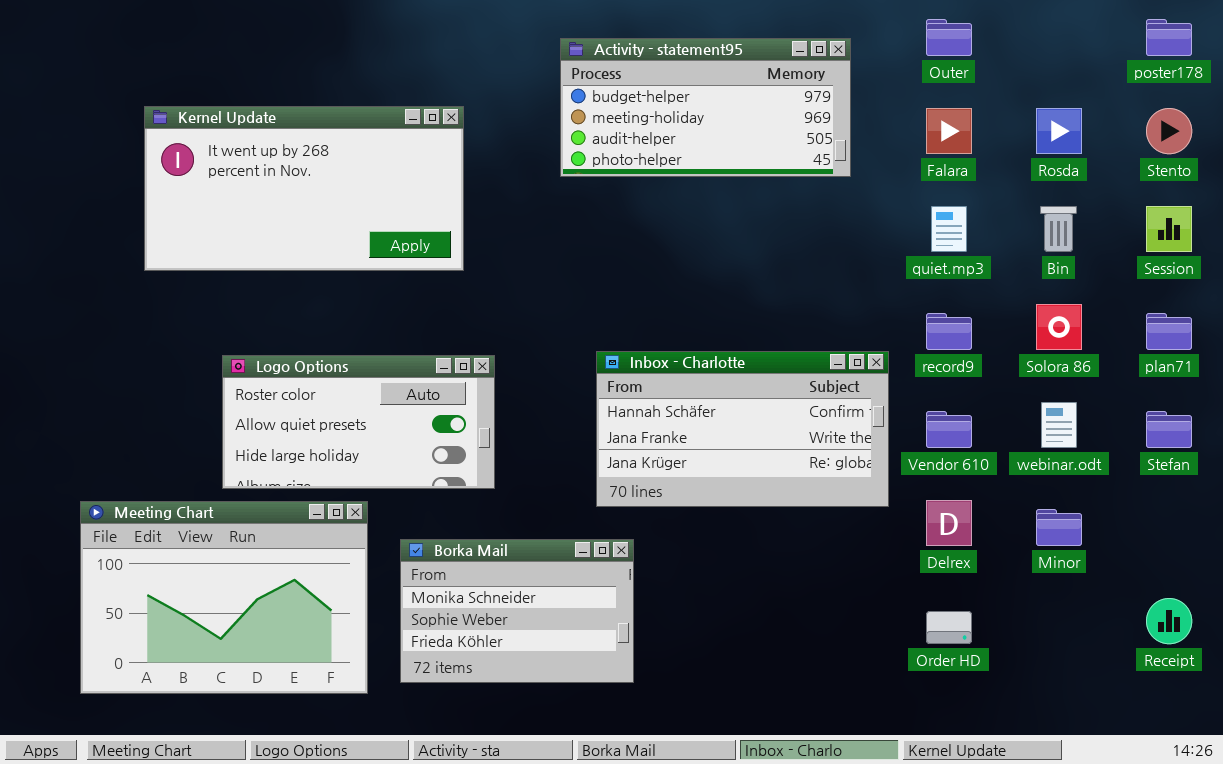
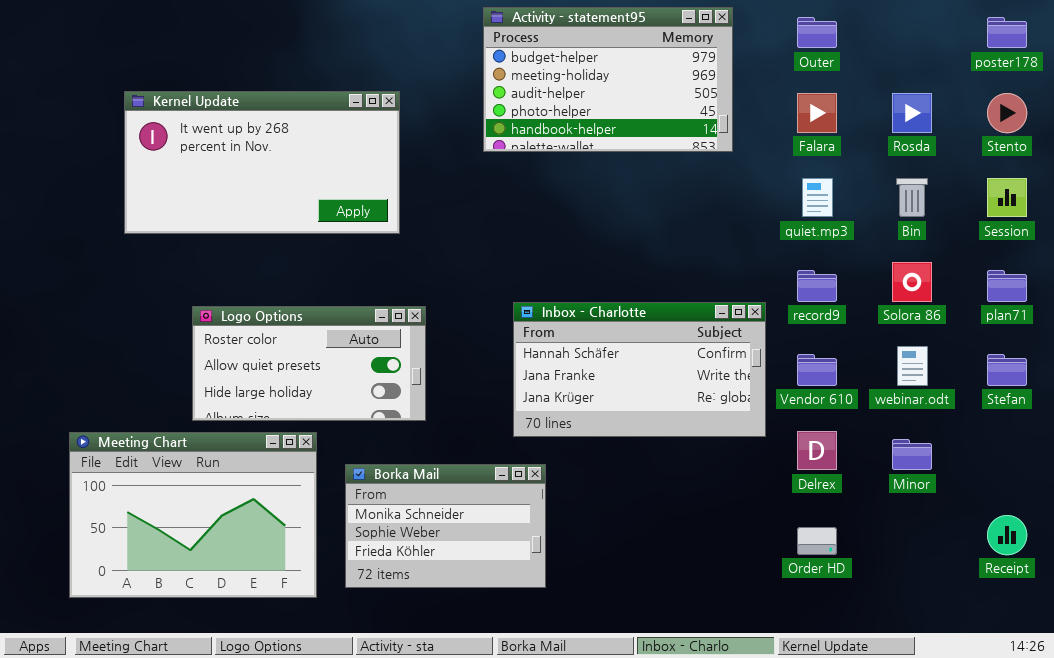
Activity - statement95: [560,38,851,177] -> [483,7,733,152], resized

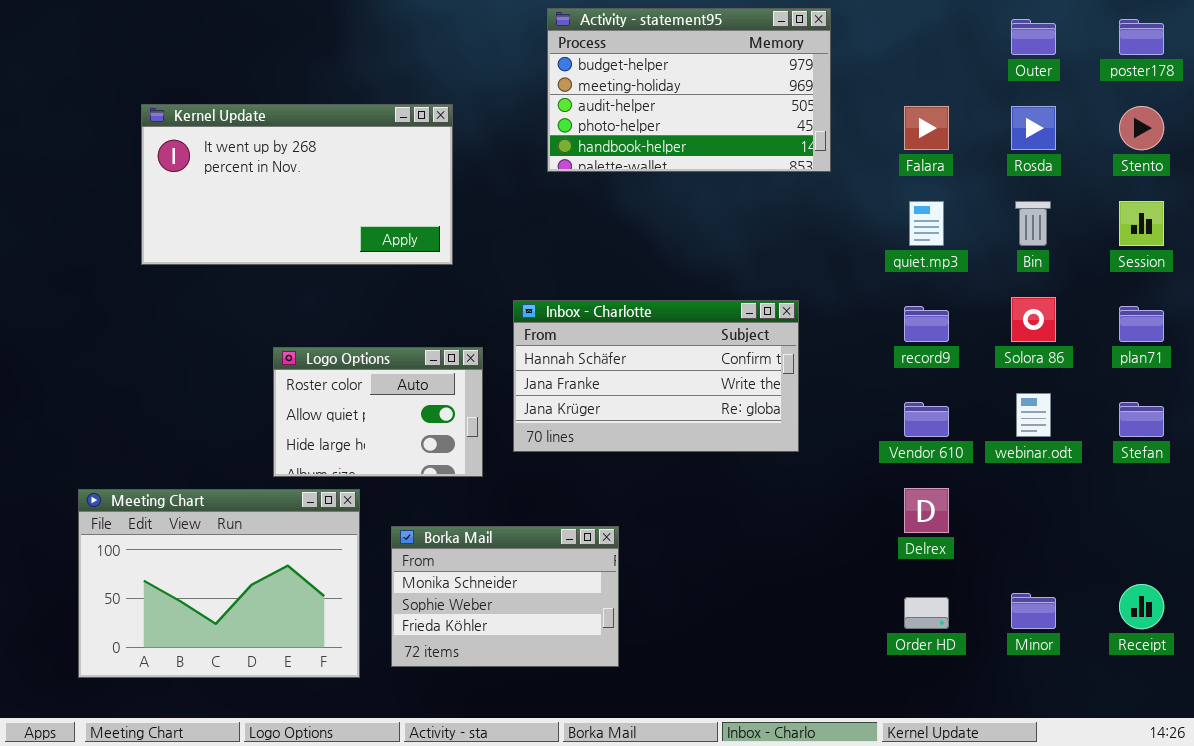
Outer: [797,17,837,48] -> [1011,19,1056,55], moved
Inbox - Charlotte: [513,302,766,437] -> [513,300,799,452], moved
Logo Options: [192,306,426,421] -> [273,347,483,477], resized
Minor: [892,439,932,470] -> [1011,593,1056,629], moved

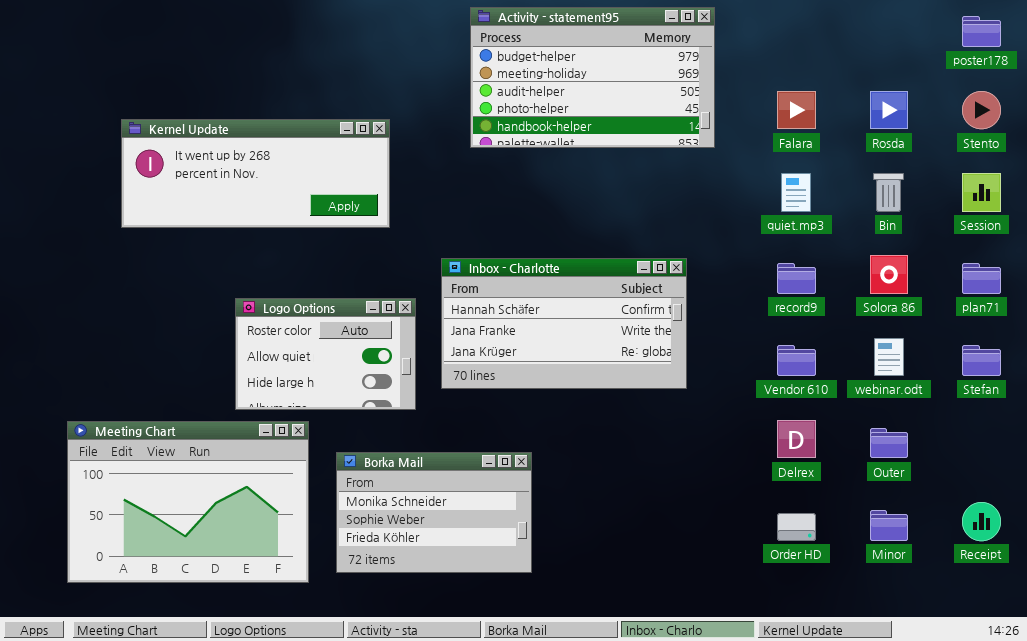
Outer: [1011,19,1056,55] -> [870,428,908,458], moved
Kernel Update: [141,104,453,265] -> [121,119,390,228], resized

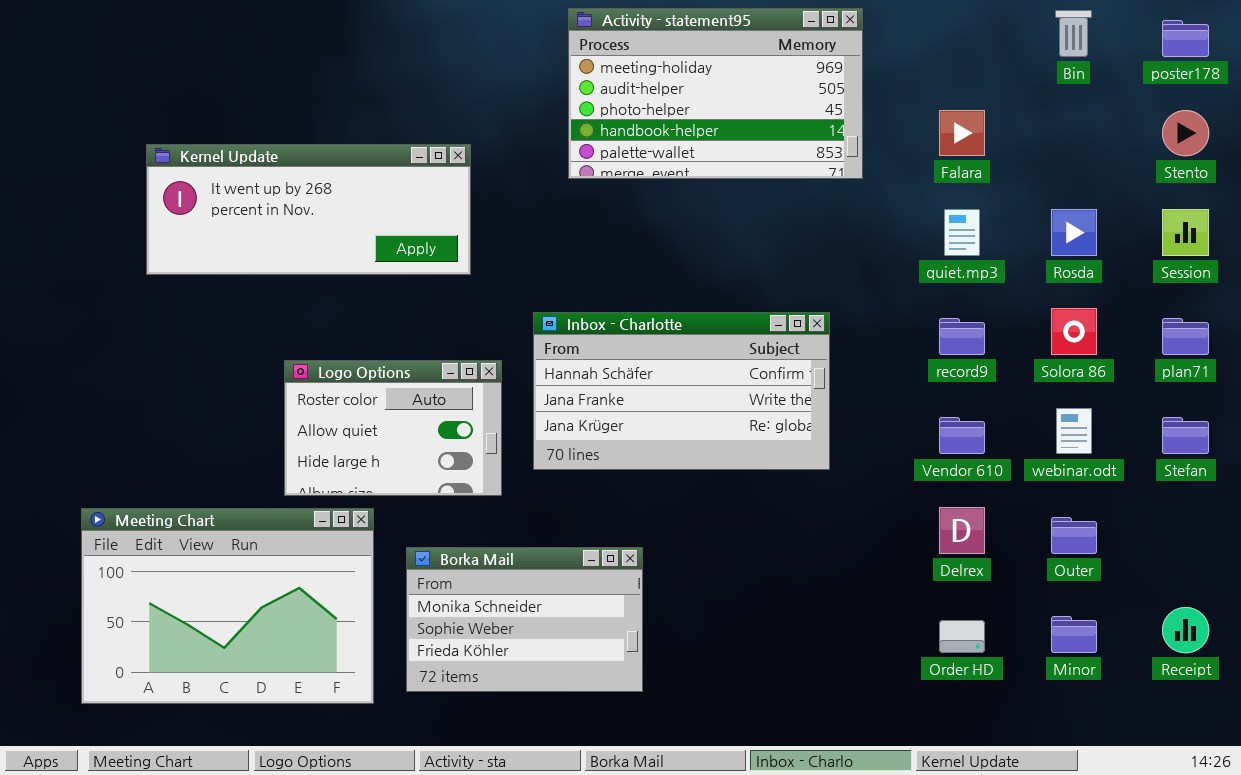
Activity - statement95: [470,7,715,148] -> [568,8,863,179], scrolled down 1 row
Rosda: [870,91,908,129] -> [1051,209,1097,256], moved
Bin: [873,173,904,212] -> [1055,10,1092,57], moved

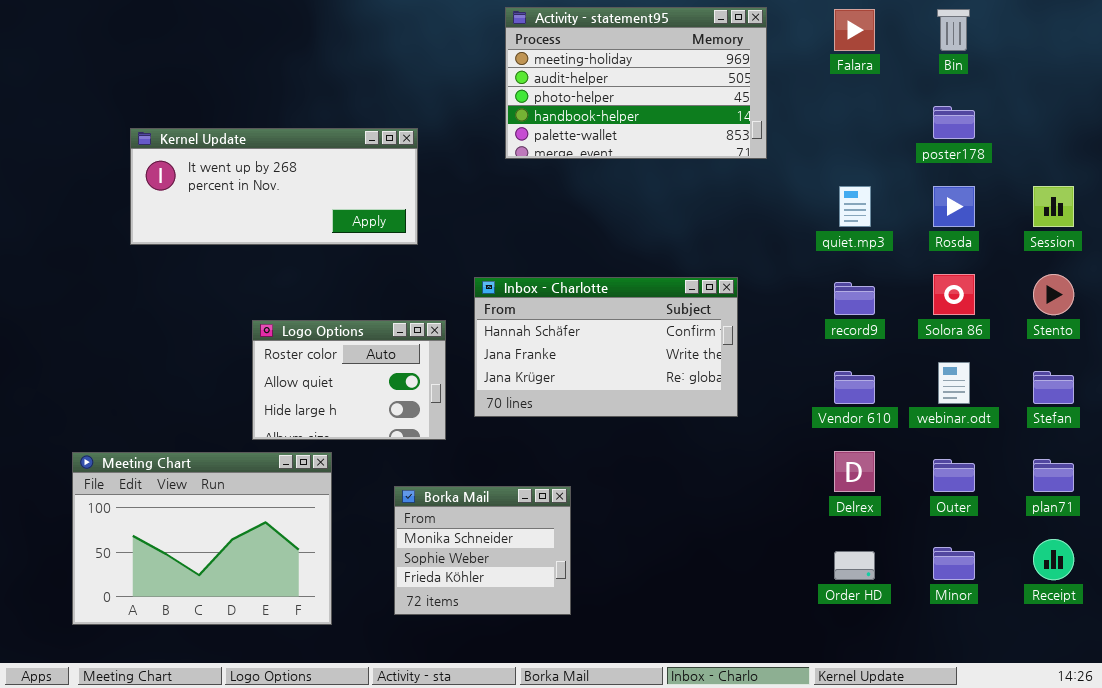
poster178: [1162,20,1209,57] -> [933,106,975,139], moved
Falara: [939,110,985,156] -> [834,9,875,51], moved
Stento: [1162,110,1209,156] -> [1033,274,1074,315], moved
plan71: [1162,318,1209,355] -> [1033,459,1074,492], moved
Borka Mail: [406,547,643,692] -> [394,486,571,615], resized

